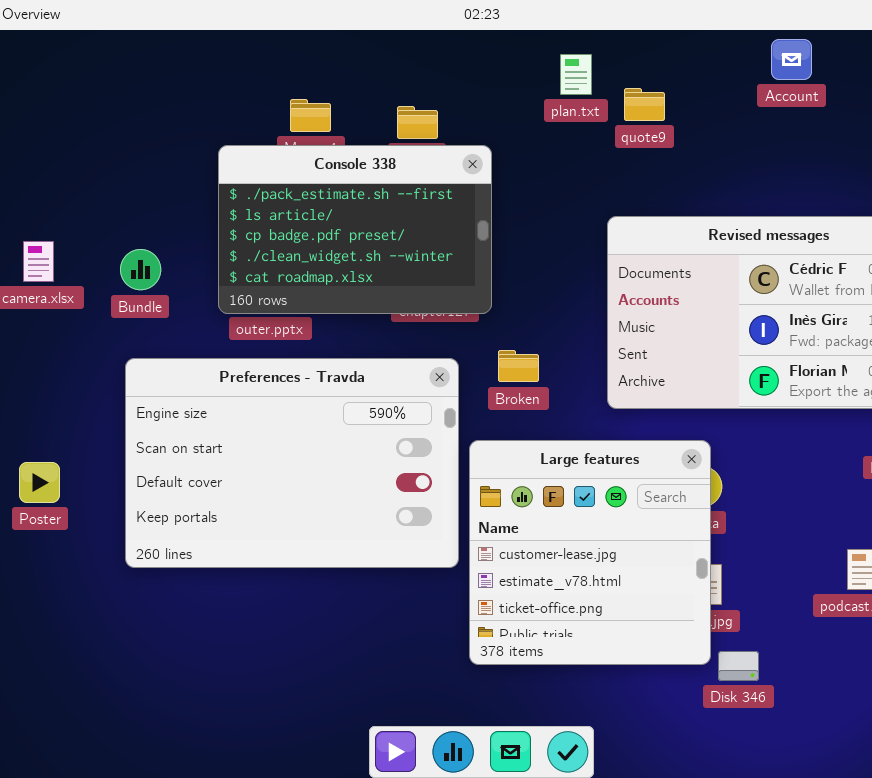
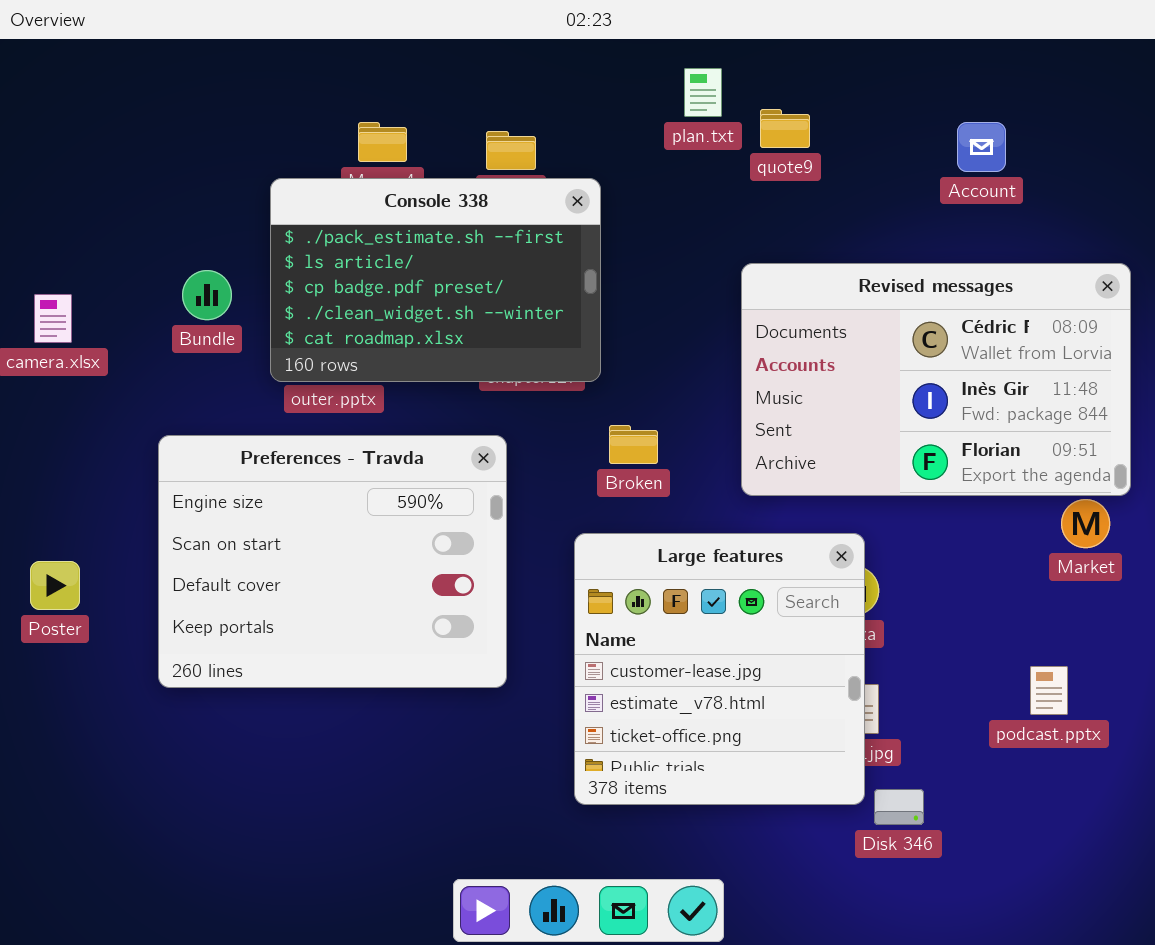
Account: [771,39,812,80] -> [957,122,1006,172], moved
Bundle: [120,249,161,290] -> [182,270,232,320], moved
Preferences - Travda: [125,358,459,568] -> [158,435,507,688], resized

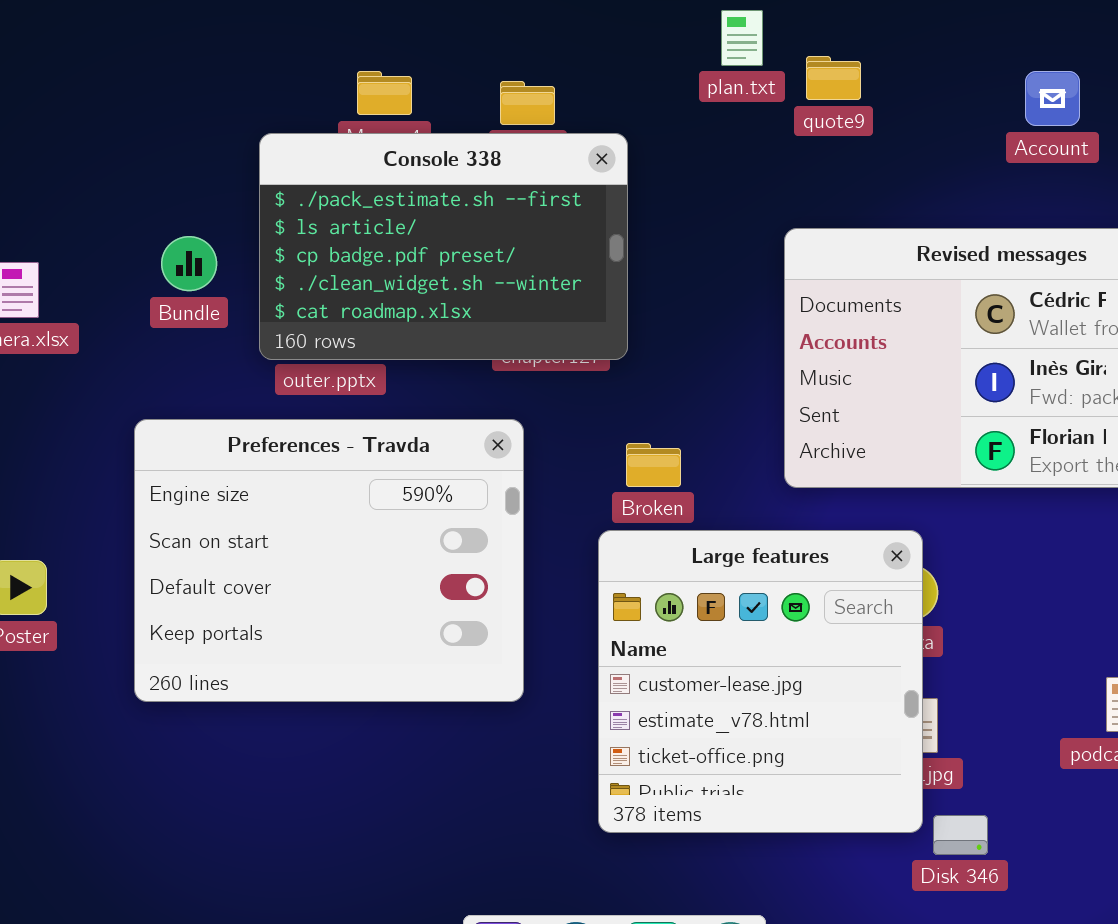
Broken: [609,425,658,464] -> [626,443,681,487], moved

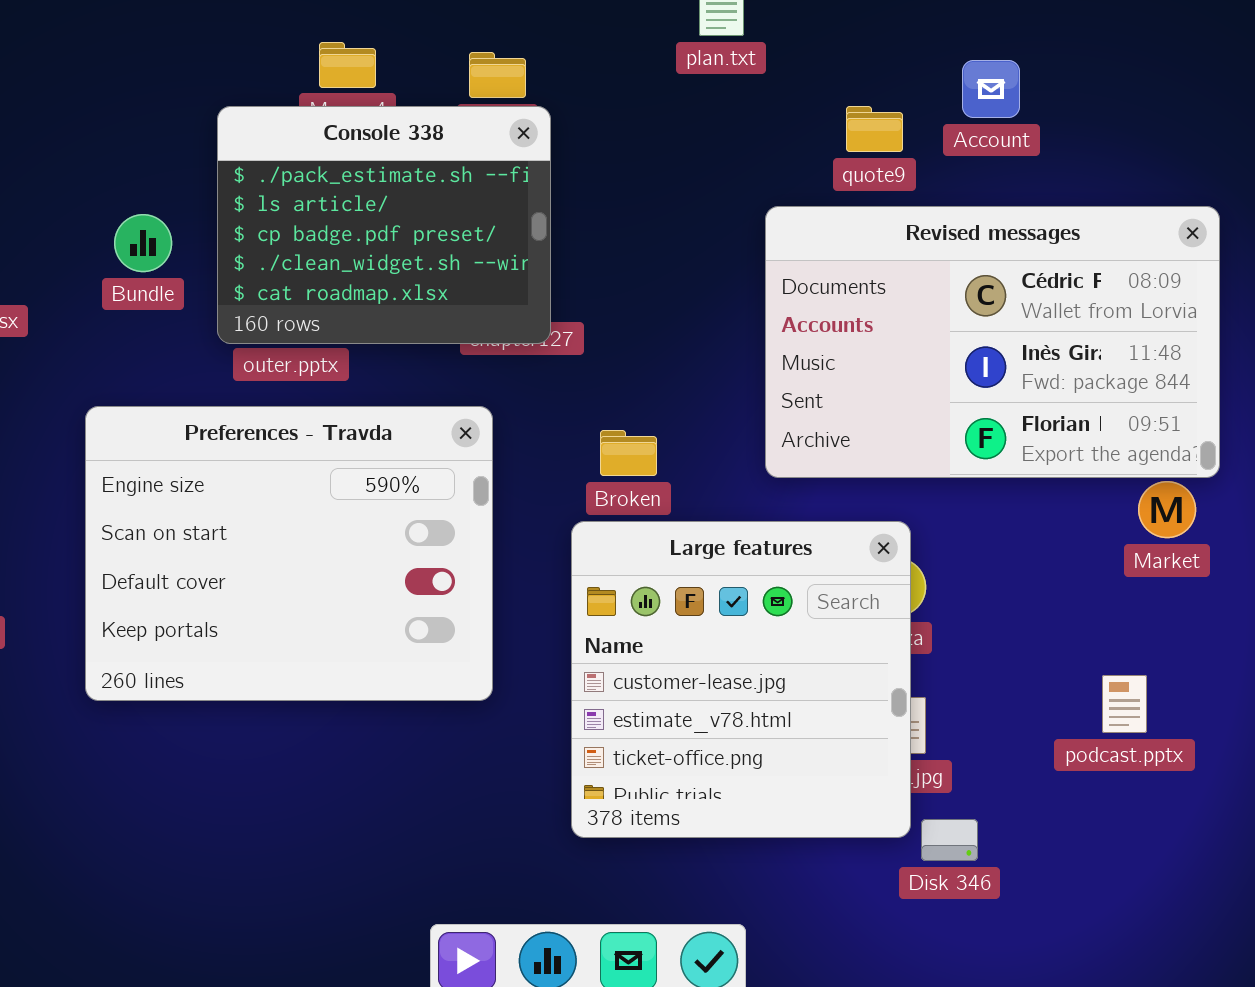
quote9: [806,56,861,100] -> [846,106,903,152], moved
Account: [1025,71,1080,126] -> [962,60,1020,118], moved
Console 338: [259,133,628,360] -> [217,106,551,344], resized

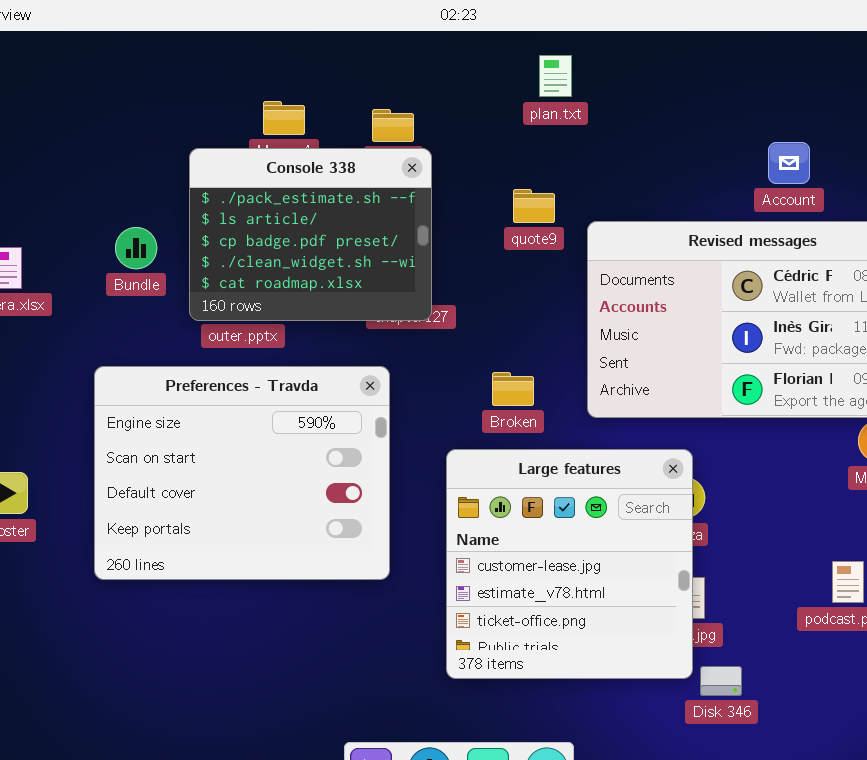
Account: [962,60,1020,118] -> [768,142,810,184], moved
quote9: [846,106,903,152] -> [513,189,555,223], moved
Broken: [600,430,657,476] -> [492,372,534,406], moved

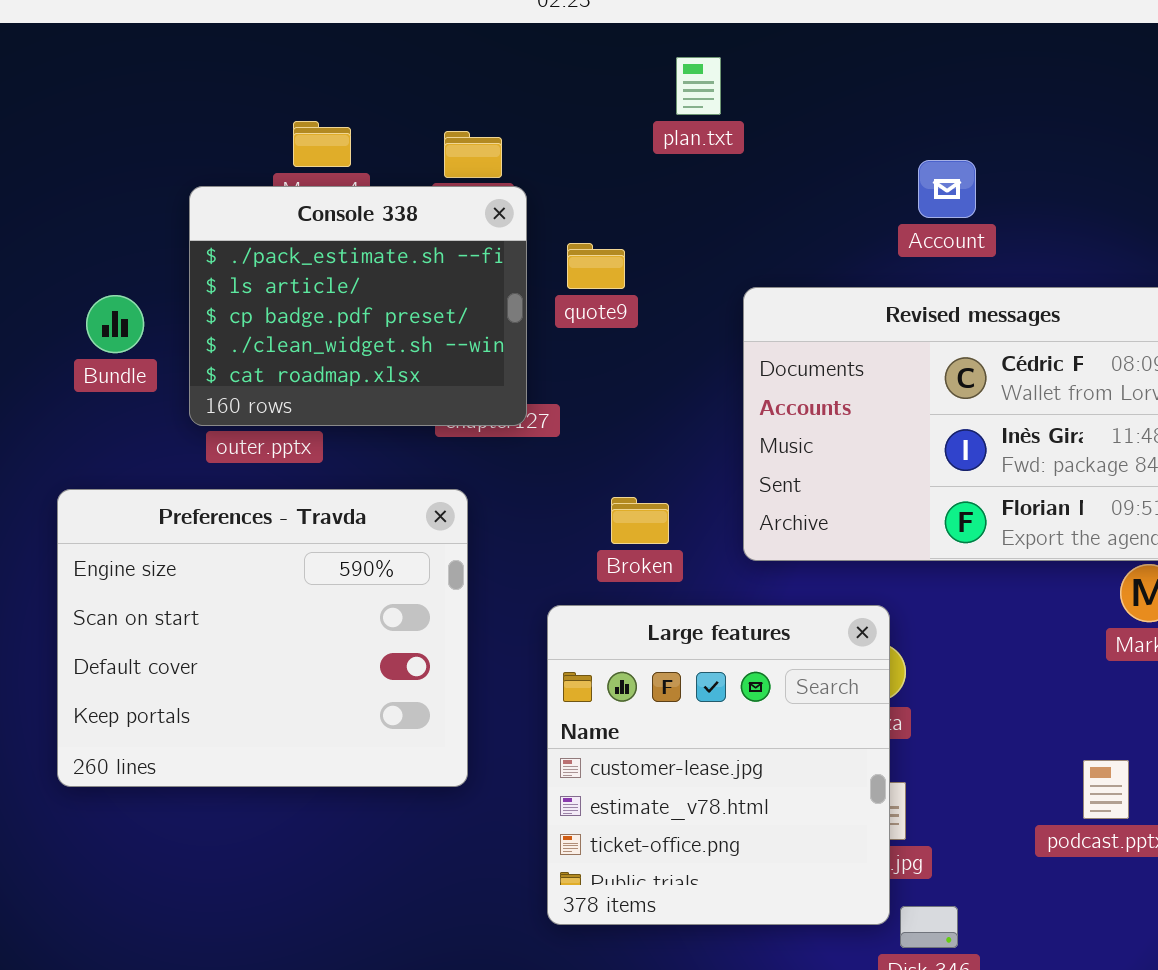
Account: [768,142,810,184] -> [918,160,976,218], moved
quote9: [513,189,555,223] -> [567,243,625,289], moved

